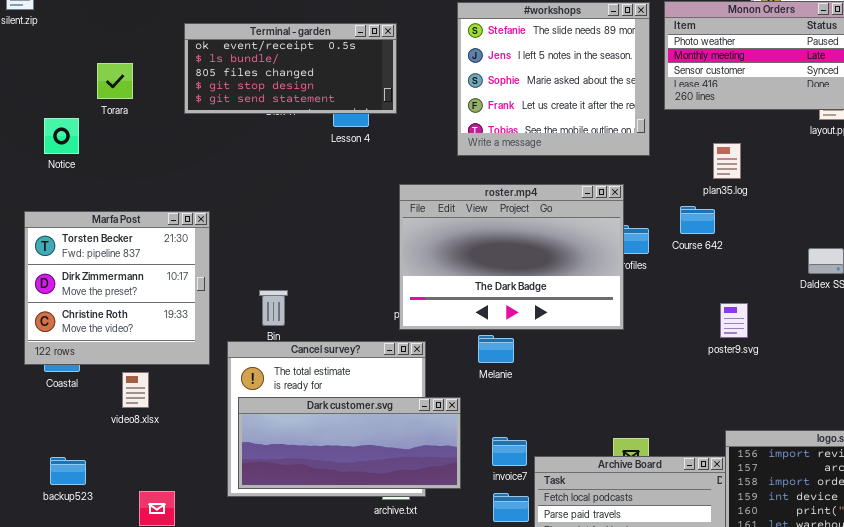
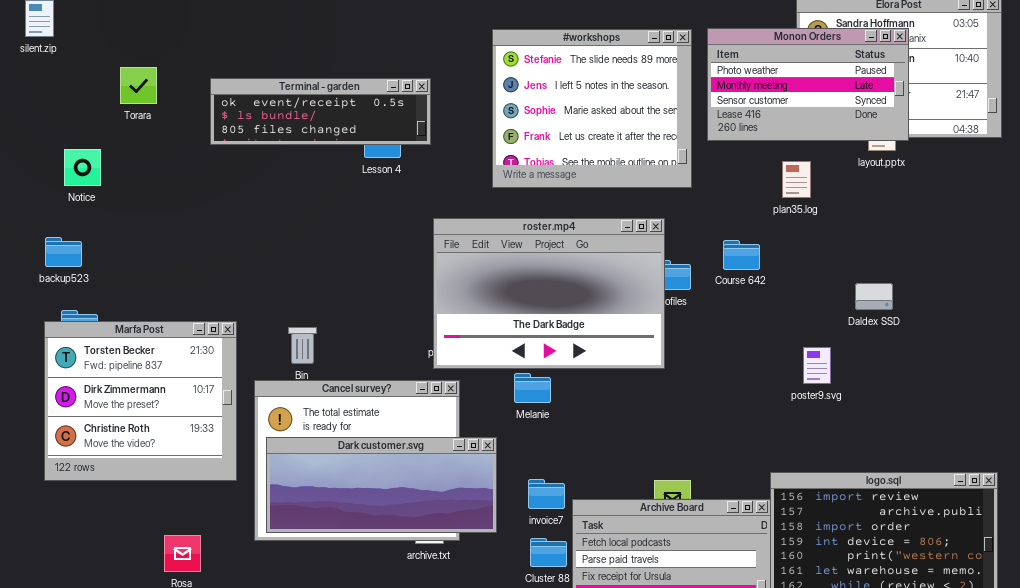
Terminal - garden: [184,23,397,114] -> [210,78,431,145], resized
Torara: [97,63,133,99] -> [120,67,157,104], moved
plan35.log: [713,143,741,179] -> [782,161,811,198], moved
Marfa Post: [24,211,210,365] -> [44,321,237,481], moved
poster9.svg: [720,303,748,338] -> [803,347,831,384], moved
backup523: [50,457,86,485] -> [45,237,82,267], moved

